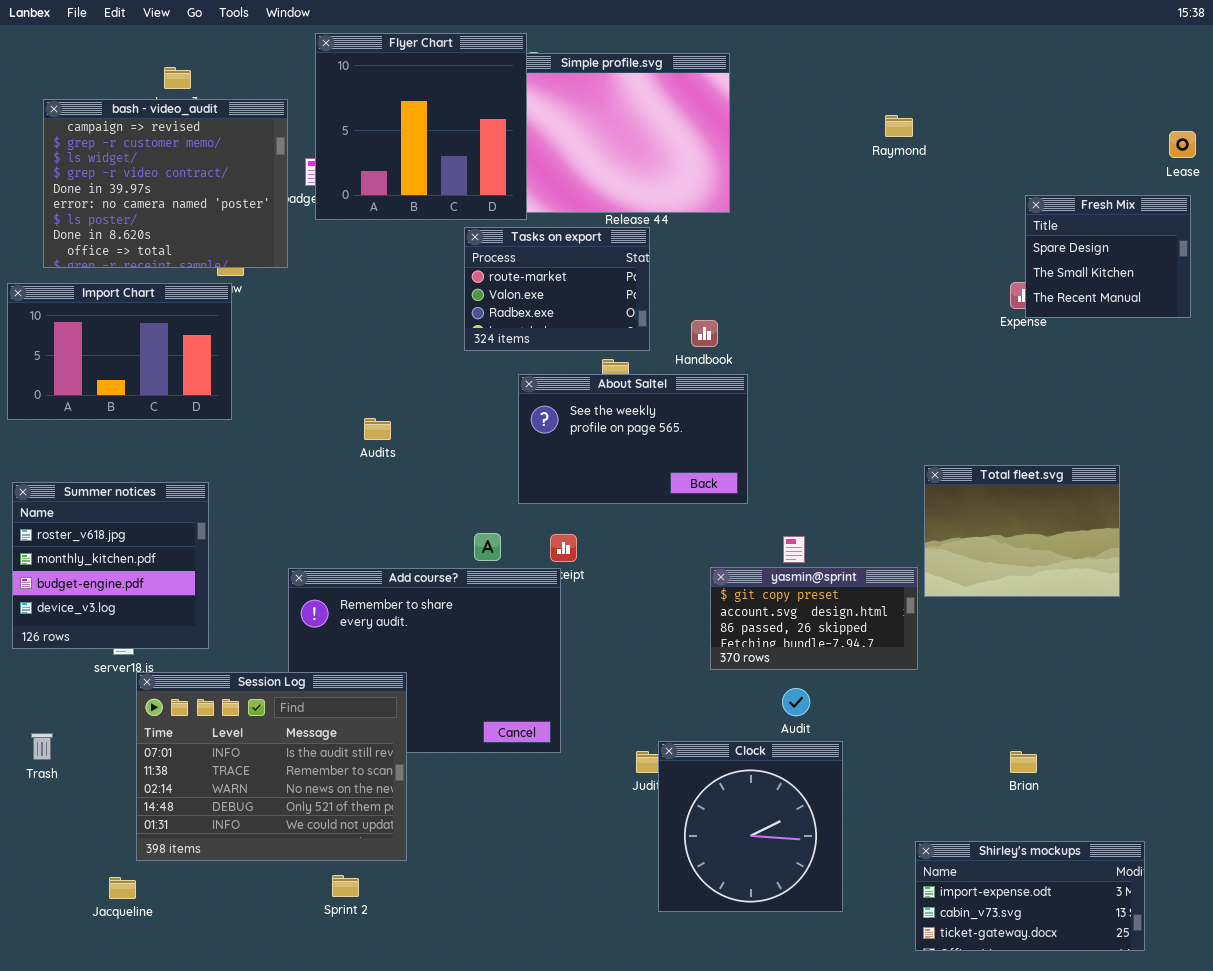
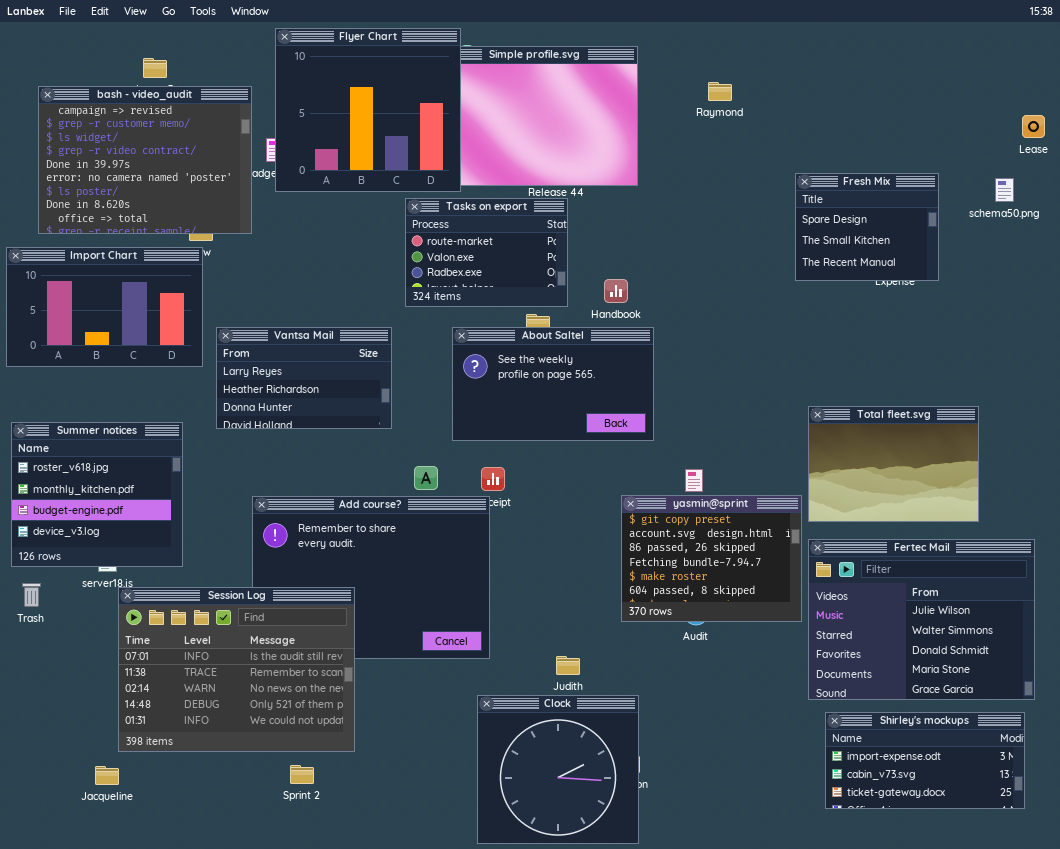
Raymond: [885,115,913,137] -> [708,82,732,101], moved
Fresh Mix: [1025,195,1191,318] -> [795,173,939,281], moved
Vantsa Mail: none -> [216,327,392,429], opened
yasmin@sprint: [710,567,918,670] -> [621,495,802,622], resized
Fertec Mail: none -> [808,539,1035,700], opened
Trash: [31,733,53,760] -> [22,583,41,607], moved
Clock: [658,741,843,912] -> [477,695,639,844], moved
Shirley's mockups: [915,841,1145,951] -> [825,712,1025,809], moved

